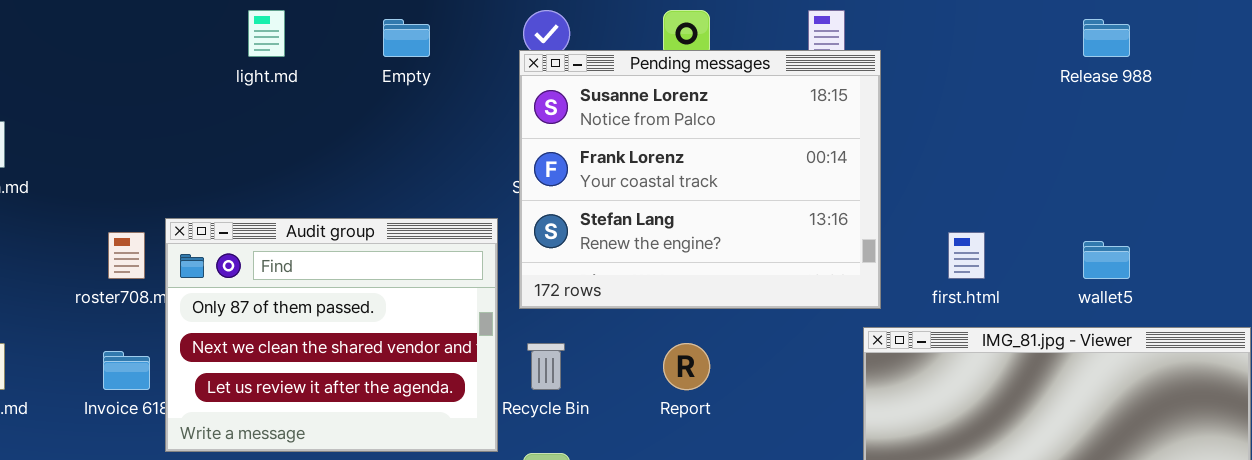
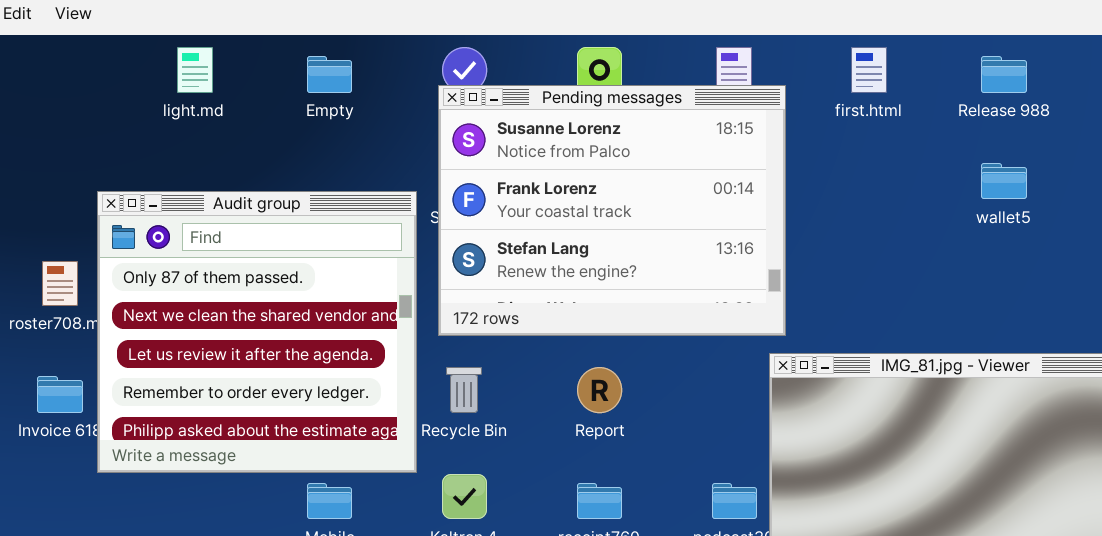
Audit group: [165,218,498,452] -> [97,191,417,473], resized
first.html: [948,232,985,279] -> [851,47,887,93], moved
wallet5: [1083,241,1130,279] -> [981,163,1027,199], moved

